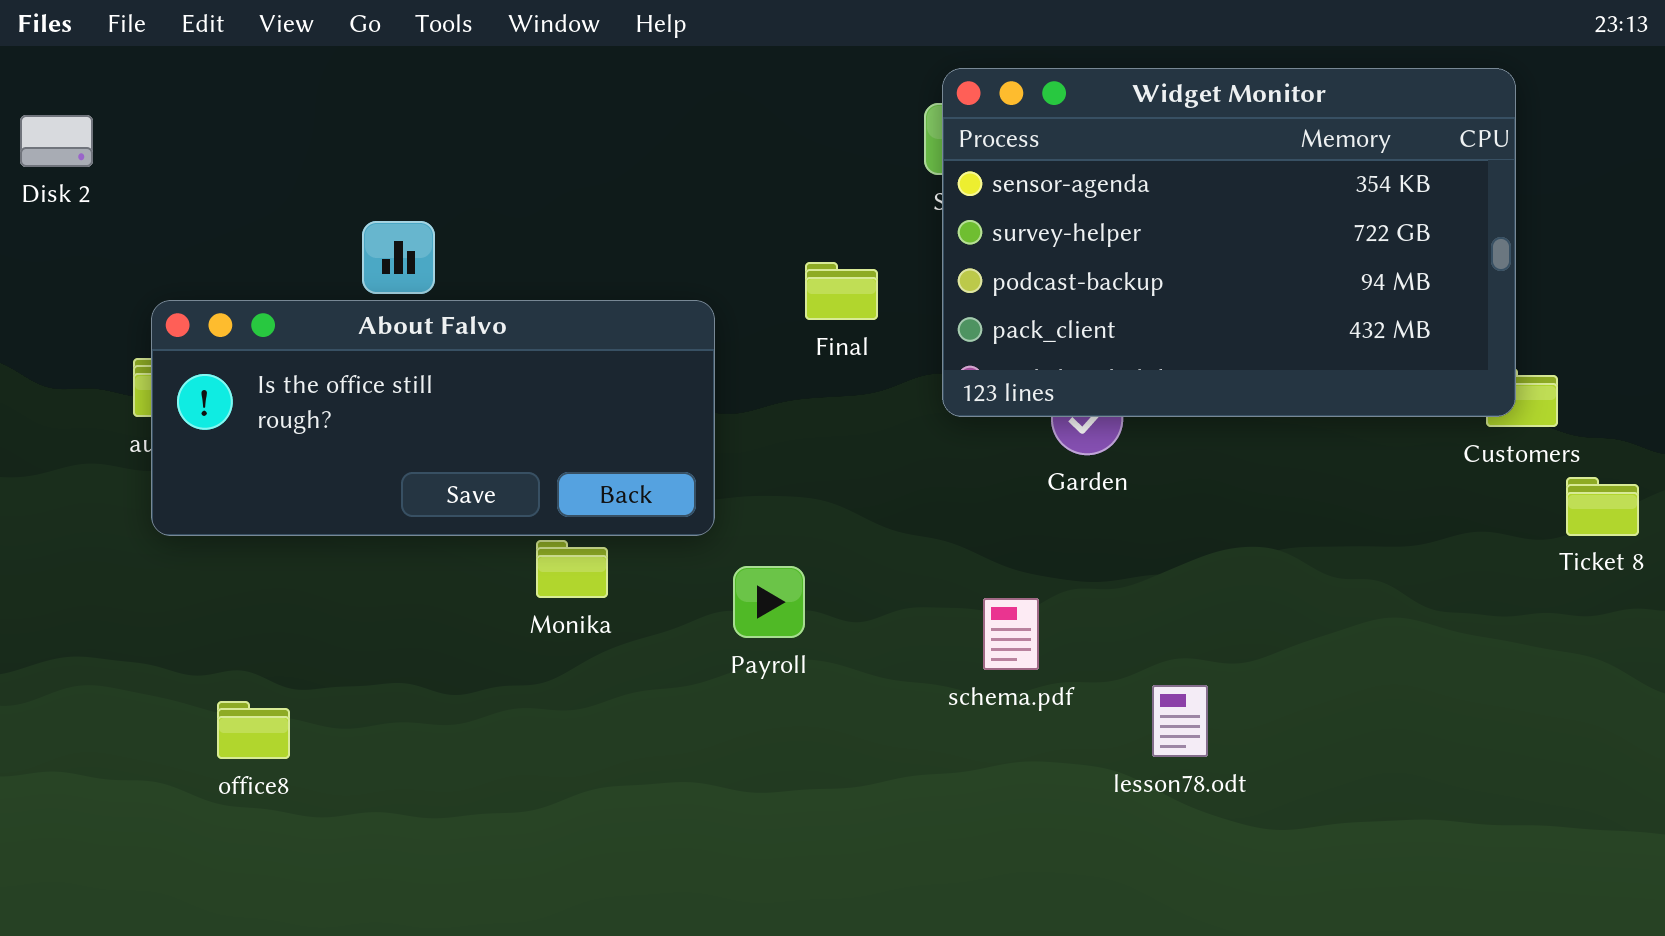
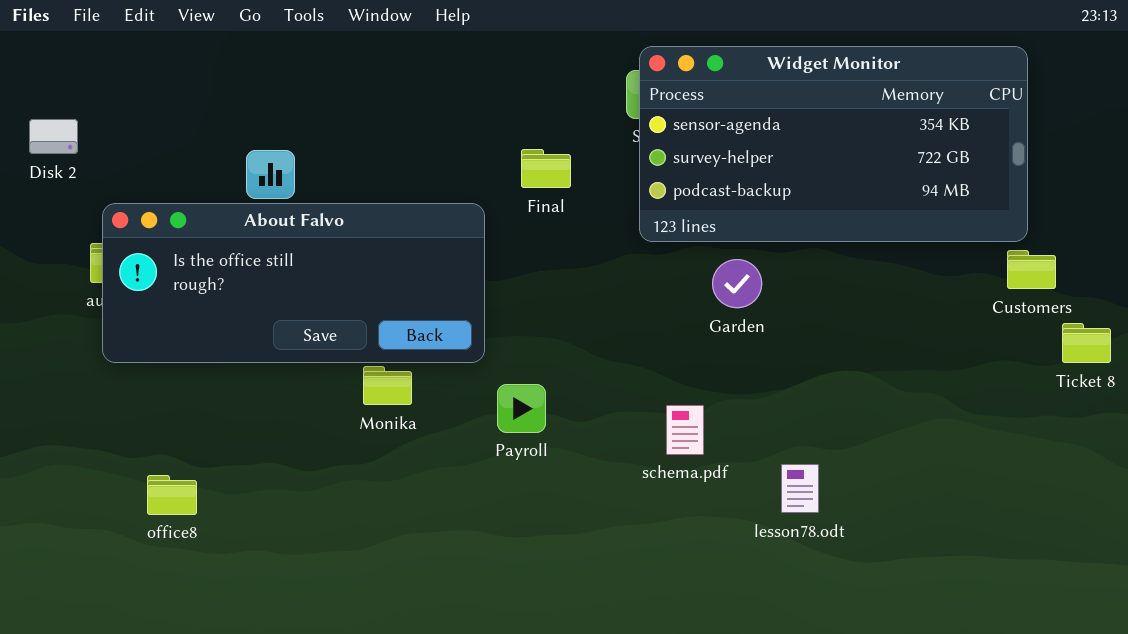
Widget Monitor: [942,68,1516,417] -> [639,46,1028,242], resized
Disk 2: [20,115,93,167] -> [29,119,78,154], moved
Final: [805,262,878,320] -> [521,149,571,188], moved

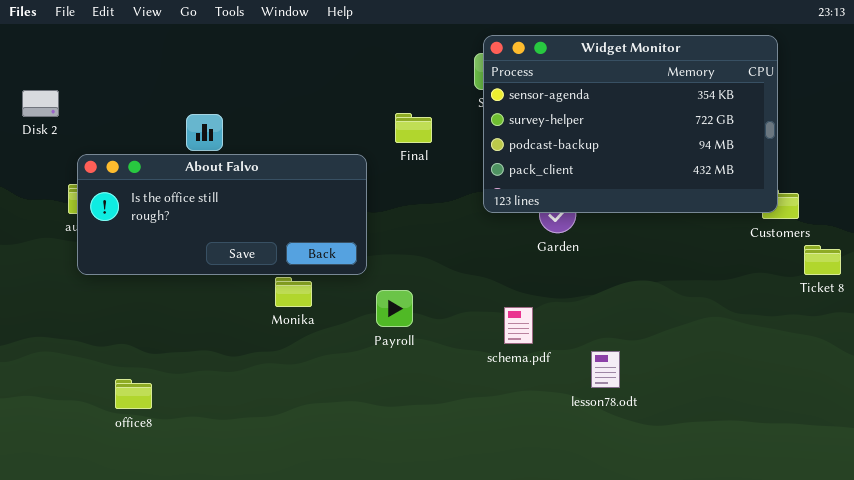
Widget Monitor: [639,46,1028,242] -> [483,35,778,213], resized
office8: [147,475,197,515] -> [115,379,152,409], moved

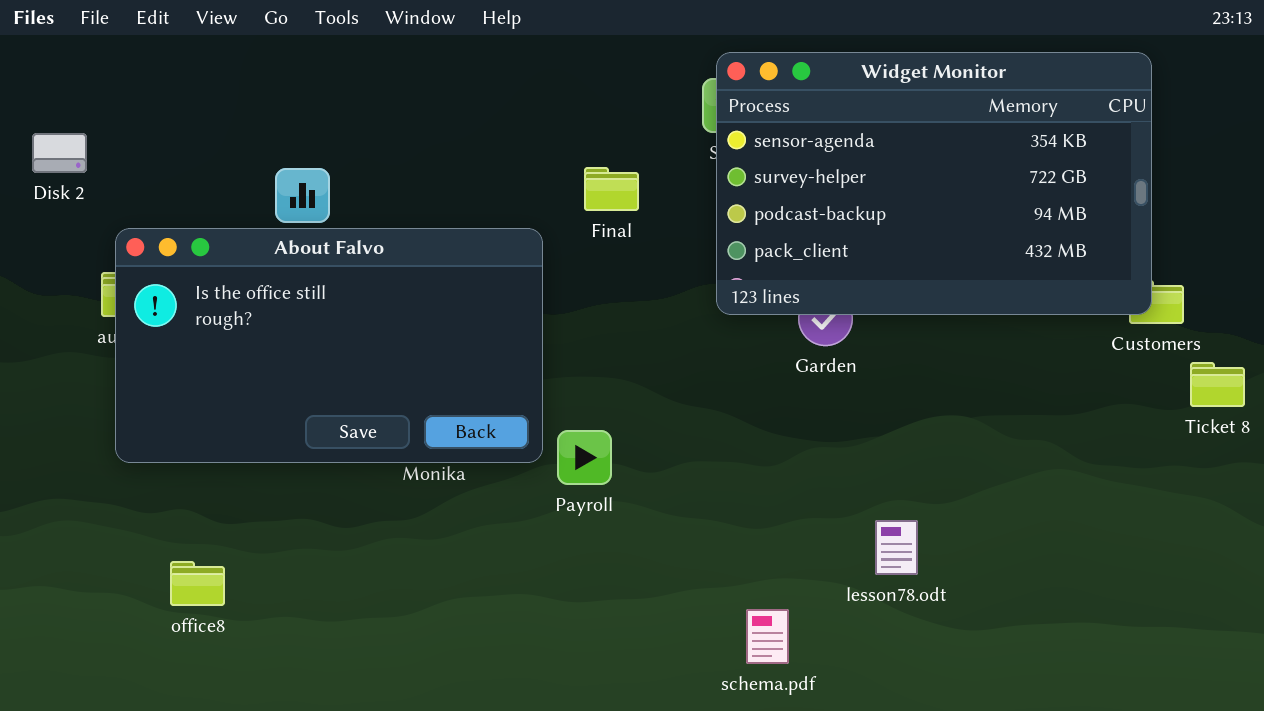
About Falvo: [77,154,367,275] -> [115,228,543,463], resized
schema.pdf: [504,307,533,344] -> [746,609,789,664], moved

